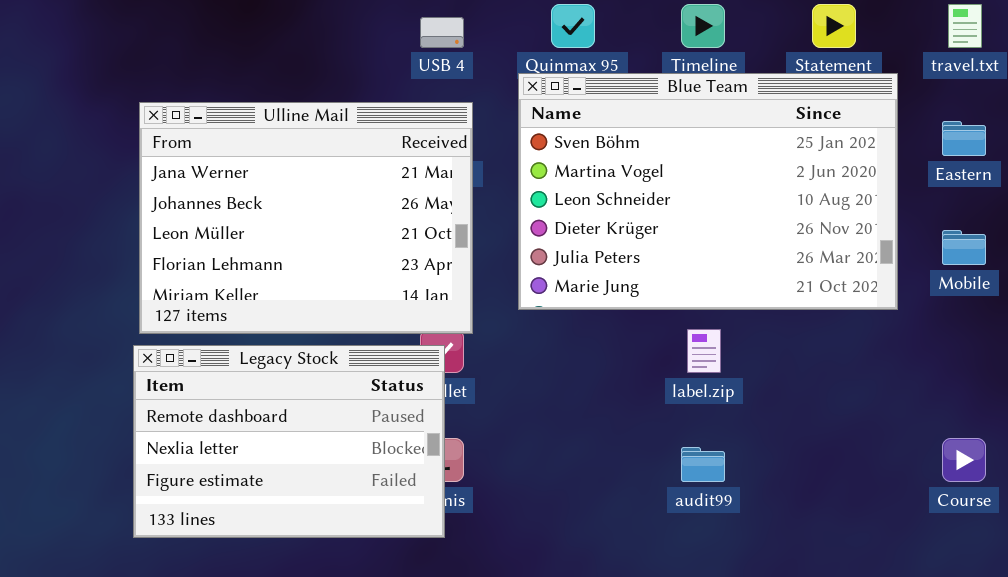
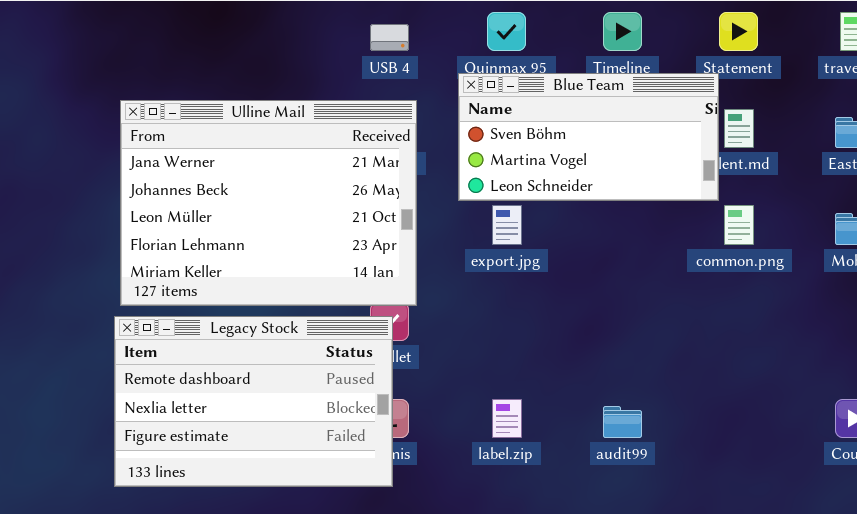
Blue Team: [518,73,898,310] -> [458,73,719,201], resized
label.zip: [687,329,721,373] -> [492,399,522,438], moved

